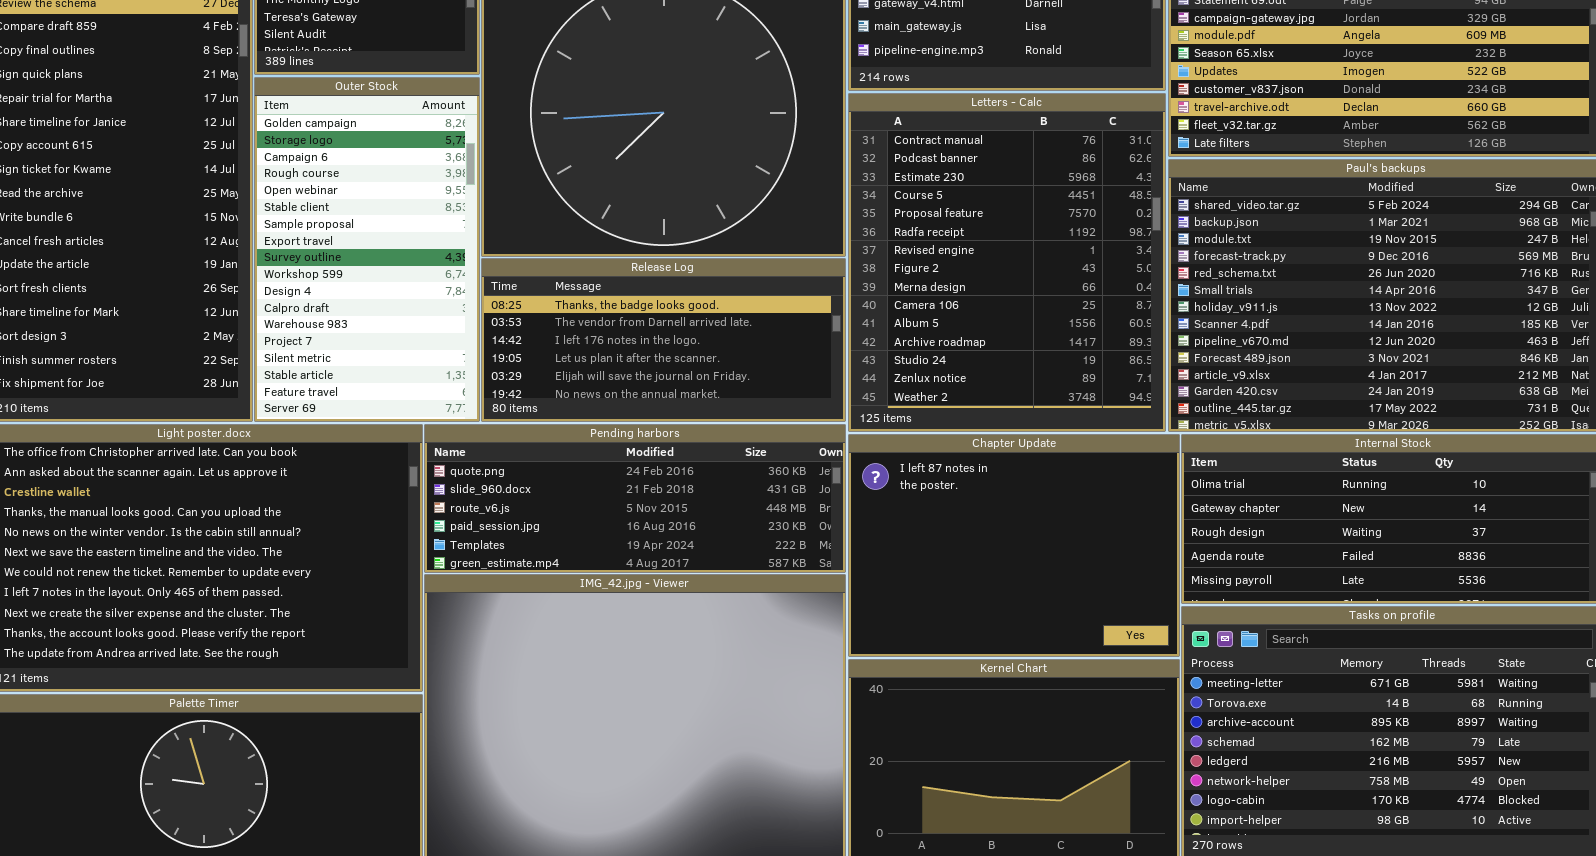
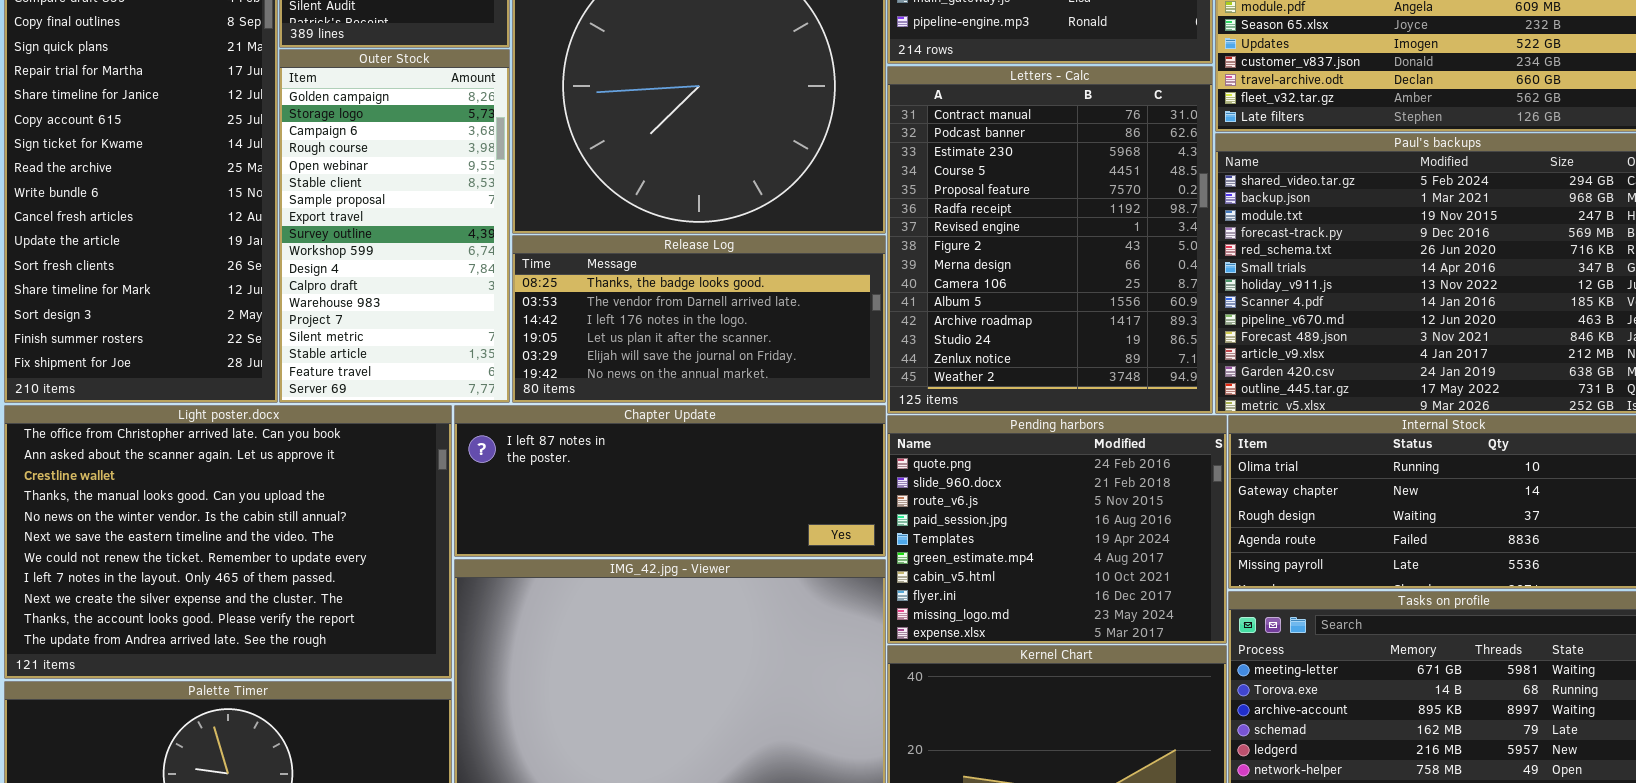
Pending harbors: [424,424,846,573] -> [887,415,1227,644], moved, resized
Chapter Update: [848,434,1180,657] -> [454,405,886,557], moved, resized

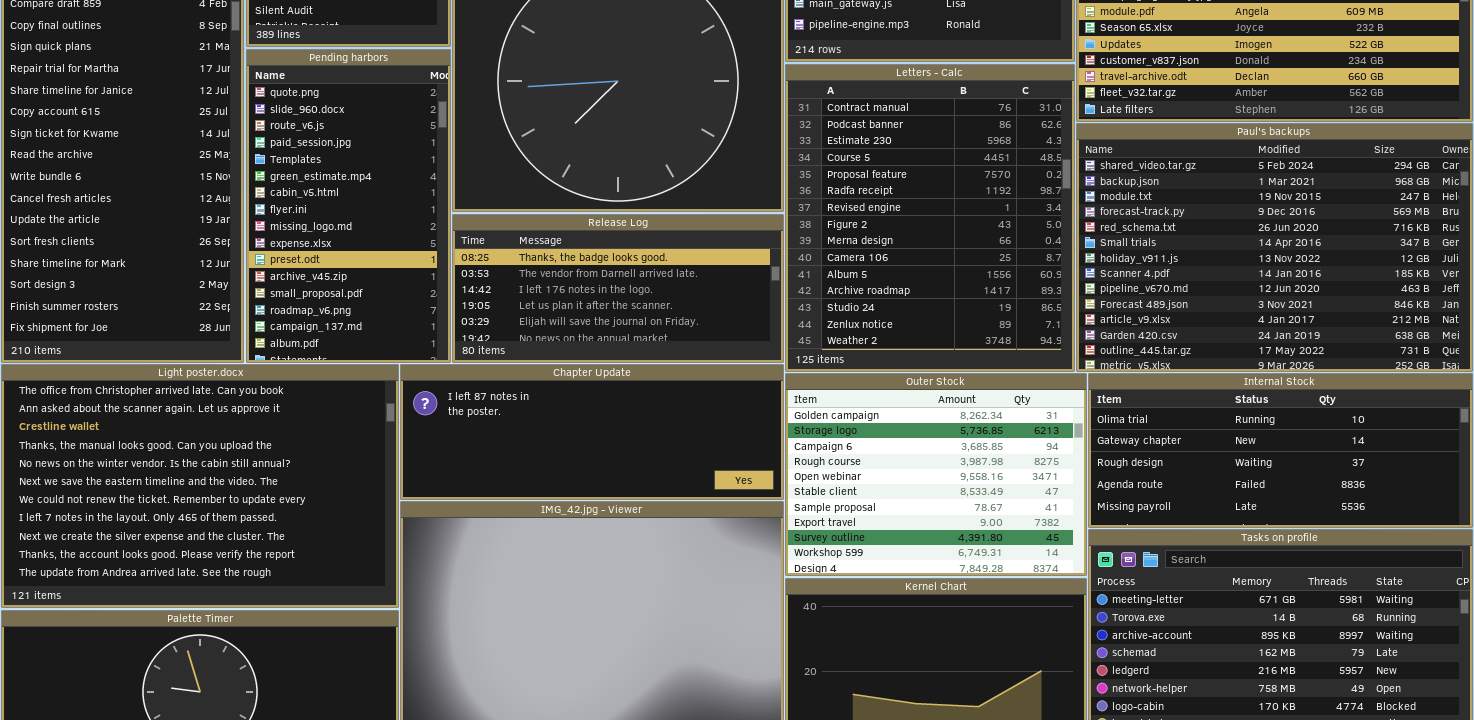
Outer Stock: [279,49,510,403] -> [785,373,1087,576], moved, resized
Pending harbors: [887,415,1227,644] -> [246,49,451,363], moved, resized

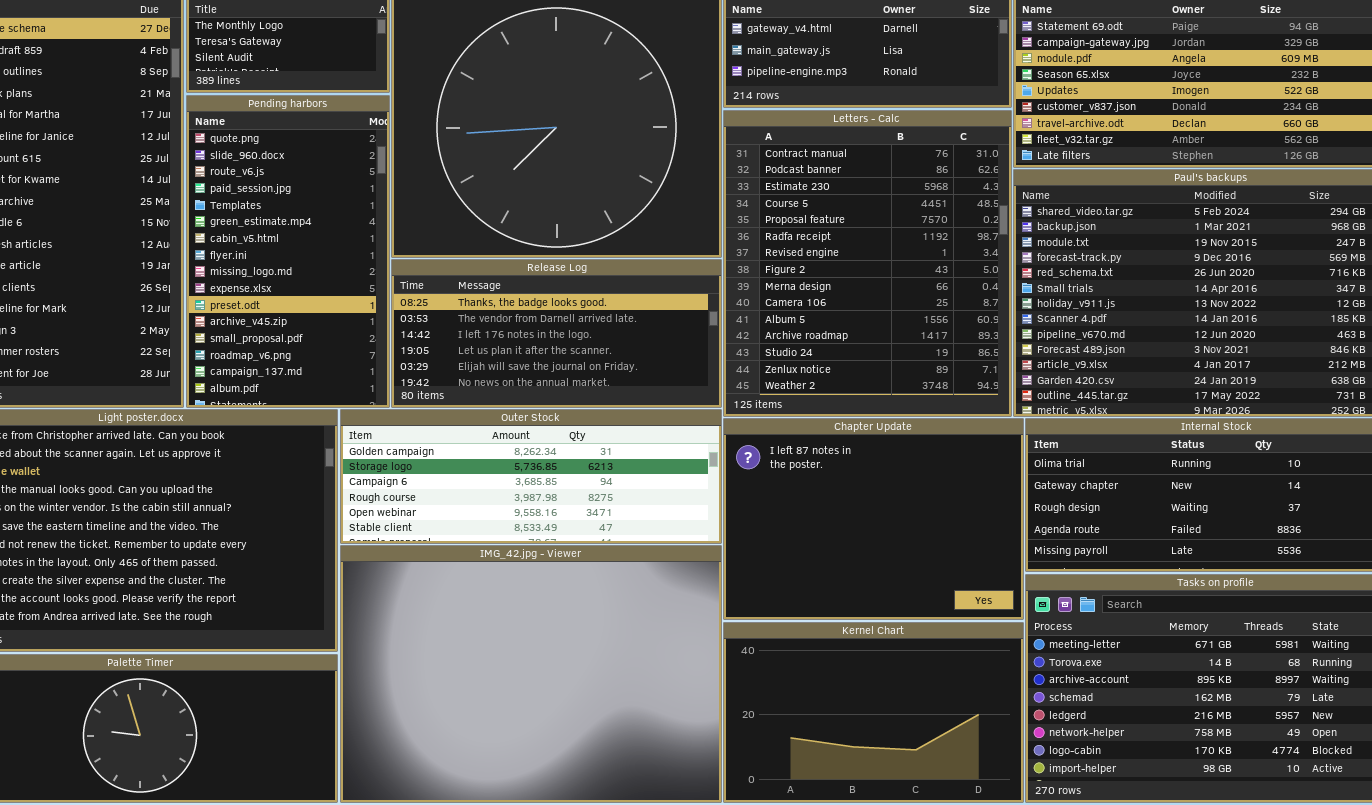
Chapter Update: [400,364,784,500] -> [723,418,1024,620], moved, resized
Outer Stock: [785,373,1087,576] -> [340,409,722,544], moved, resized

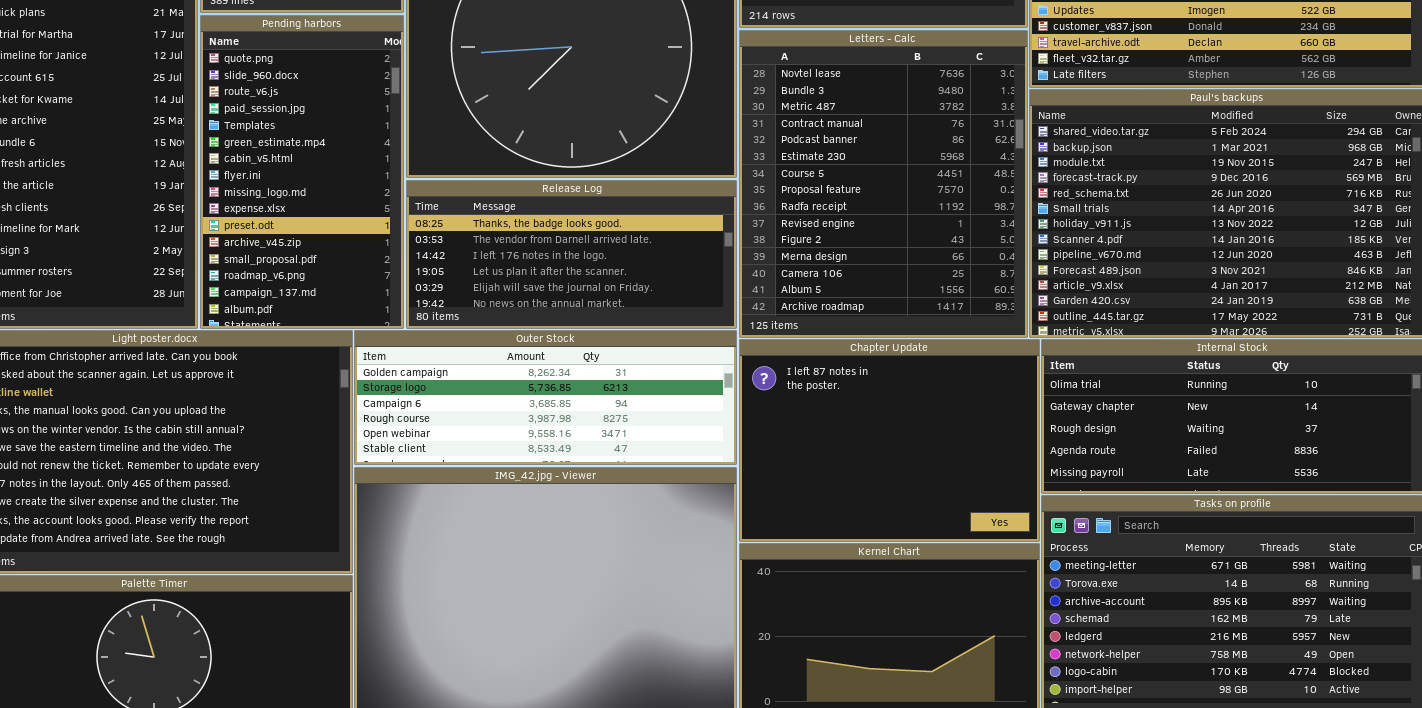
Letters - Calc: [723,110,1012,417] -> [739,30,1028,338], scrolled up 3 rows

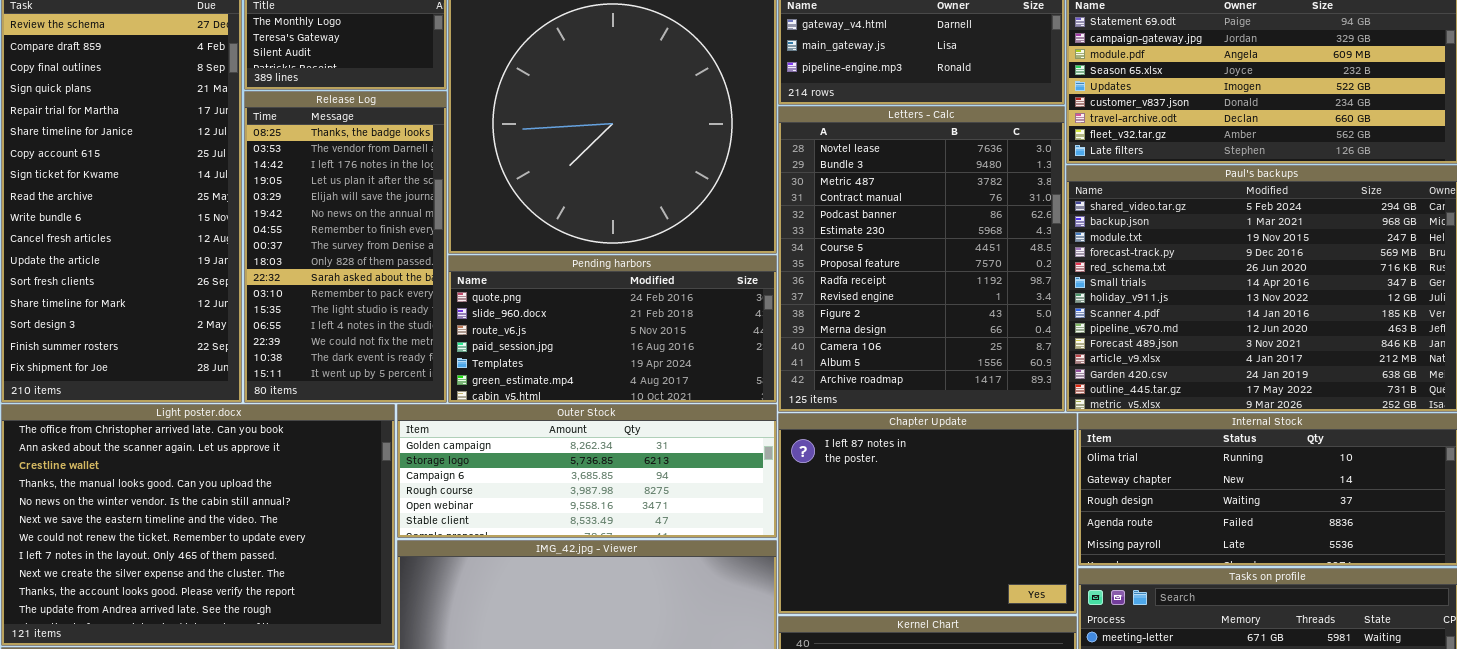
Pending harbors: [200,15,404,329] -> [448,255,777,403], moved, resized
Release Log: [406,180,737,329] -> [244,91,447,403], moved, resized

